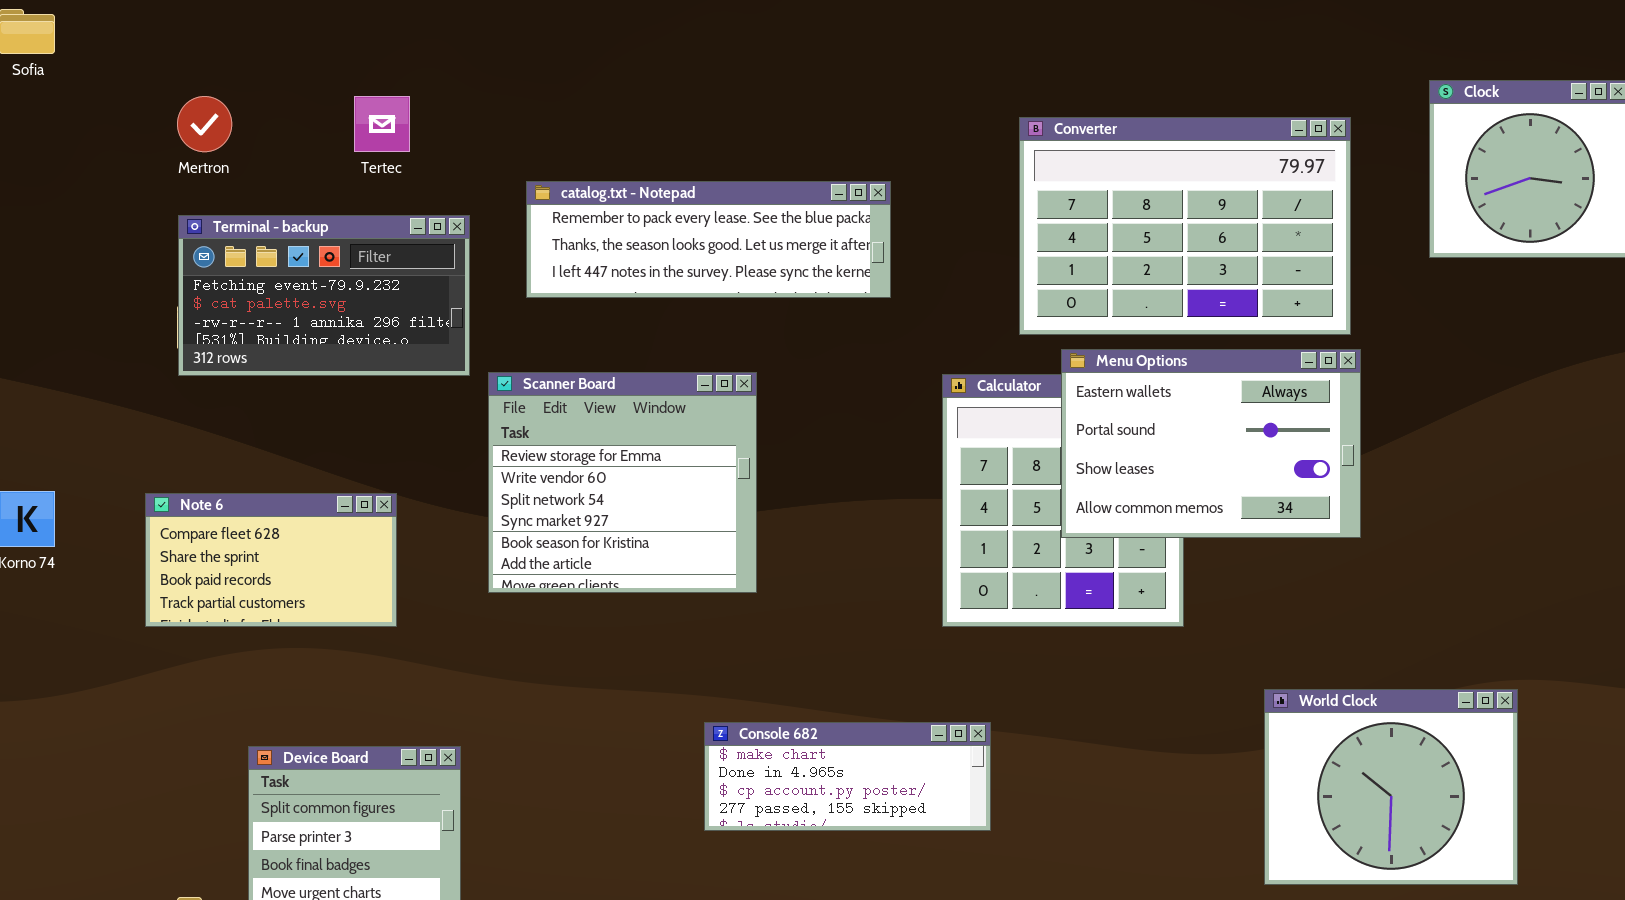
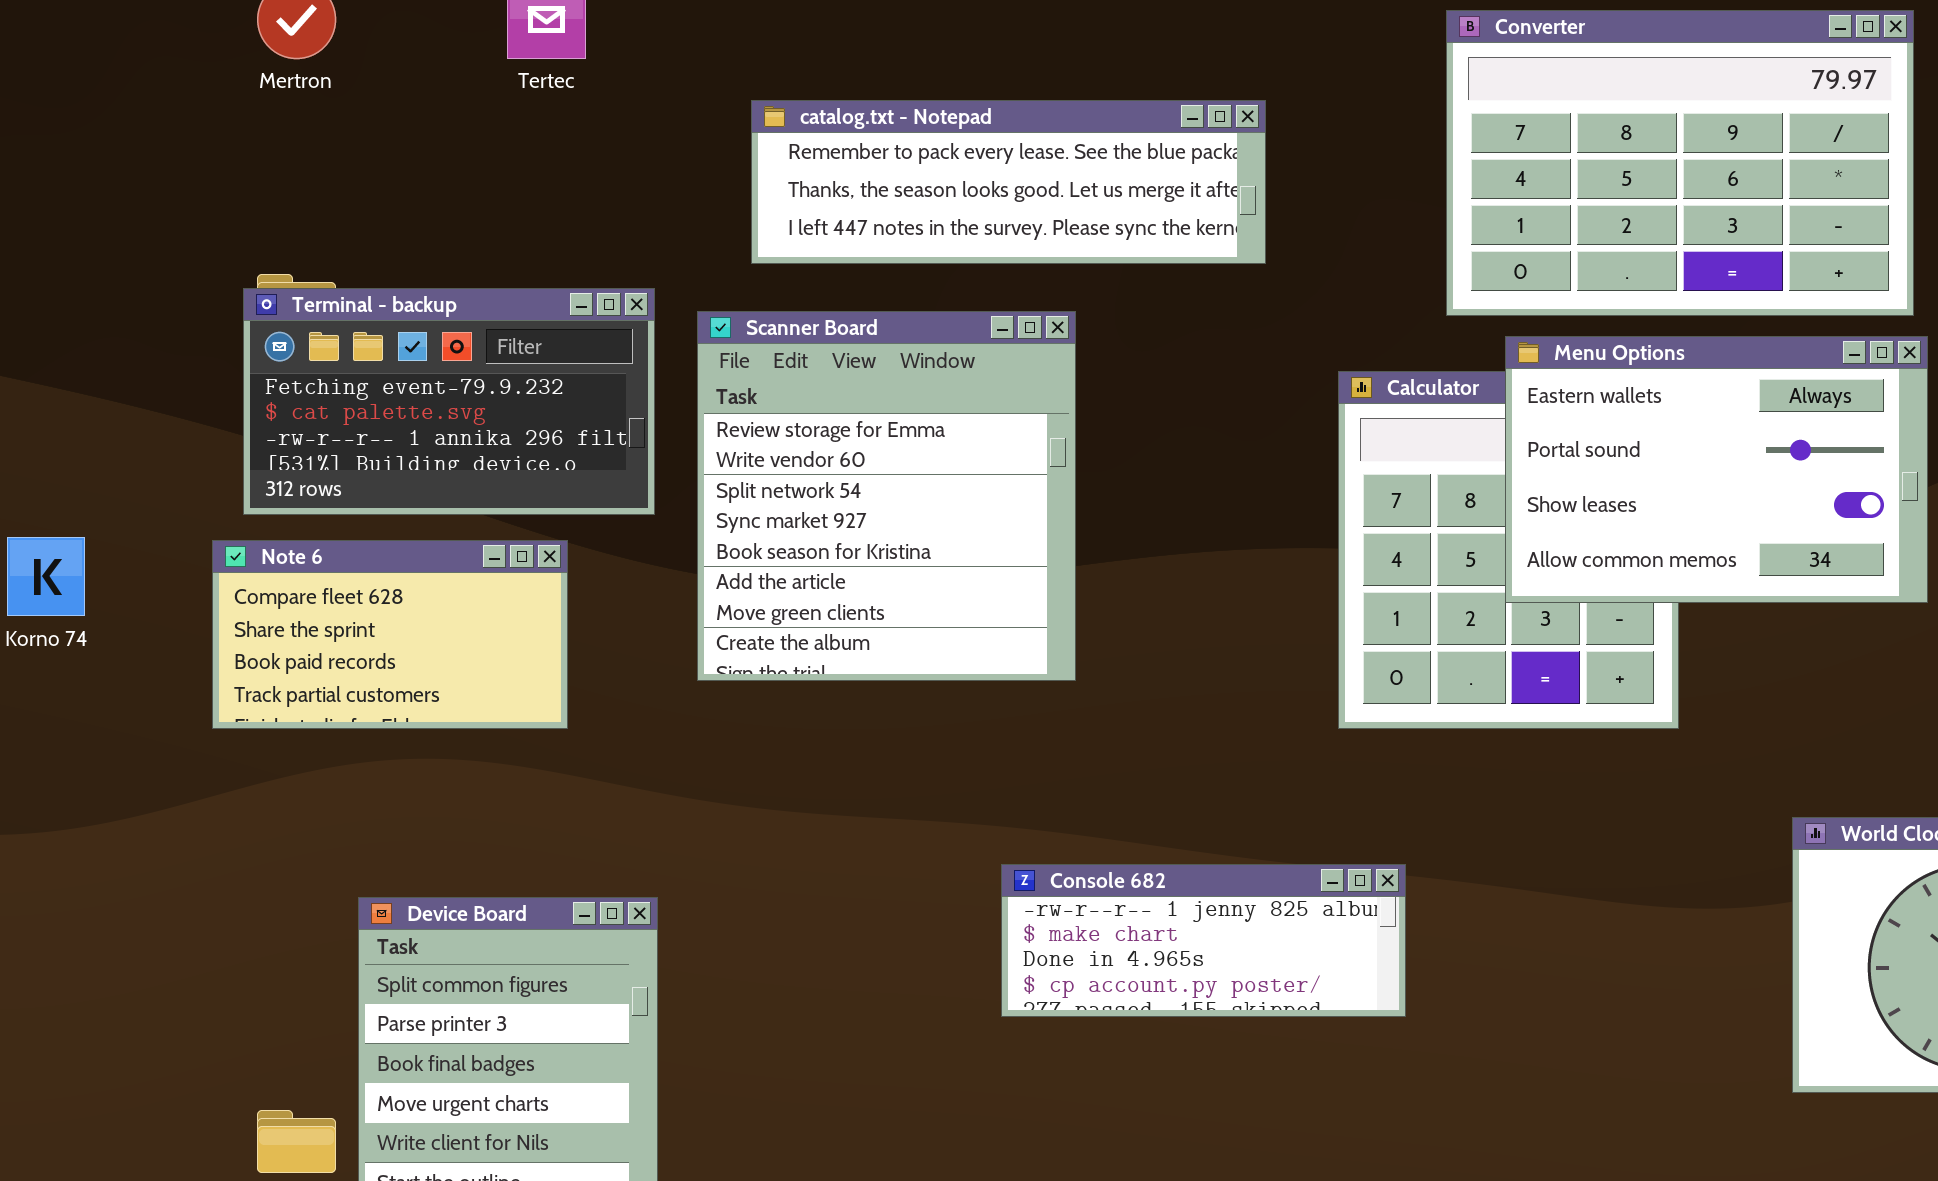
Terminal - backup: [178,215,470,376] -> [243,288,655,515], moved
Scanner Board: [488,372,757,593] -> [697,311,1076,681], resized
Console 682: [704,722,991,831] -> [1001,864,1406,1017], scrolled up 1 row

